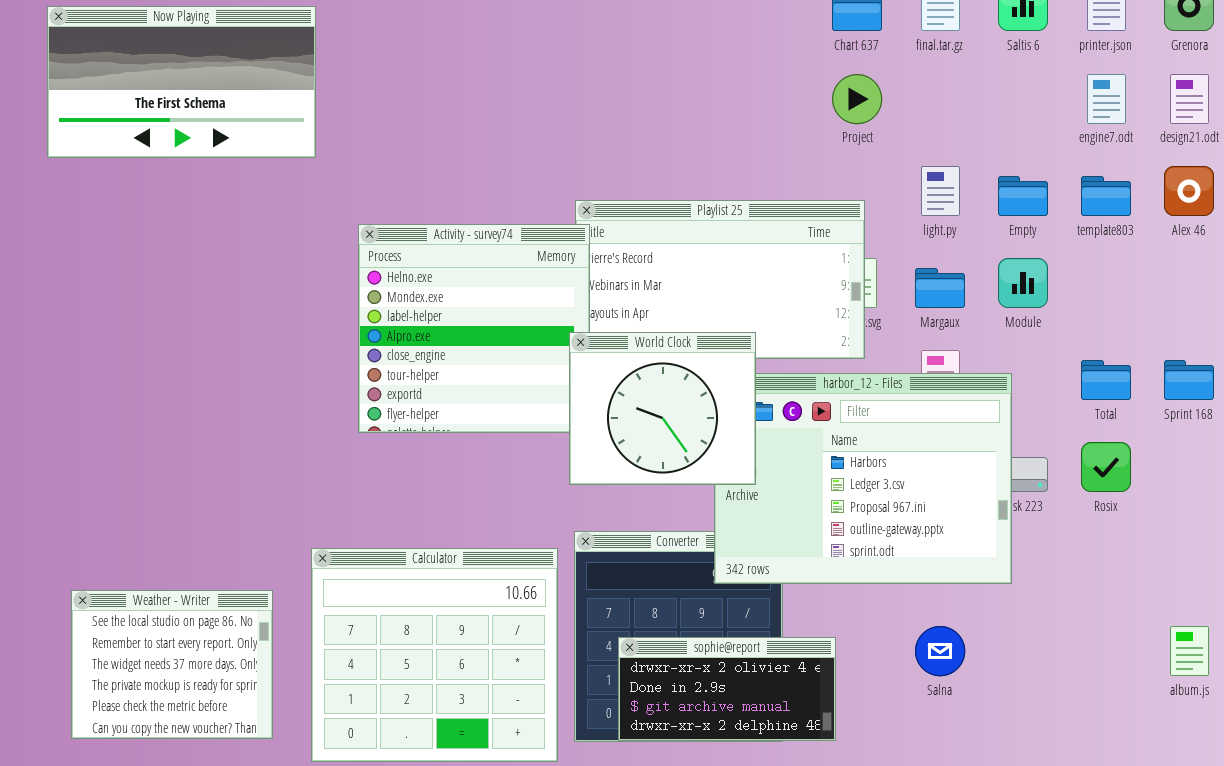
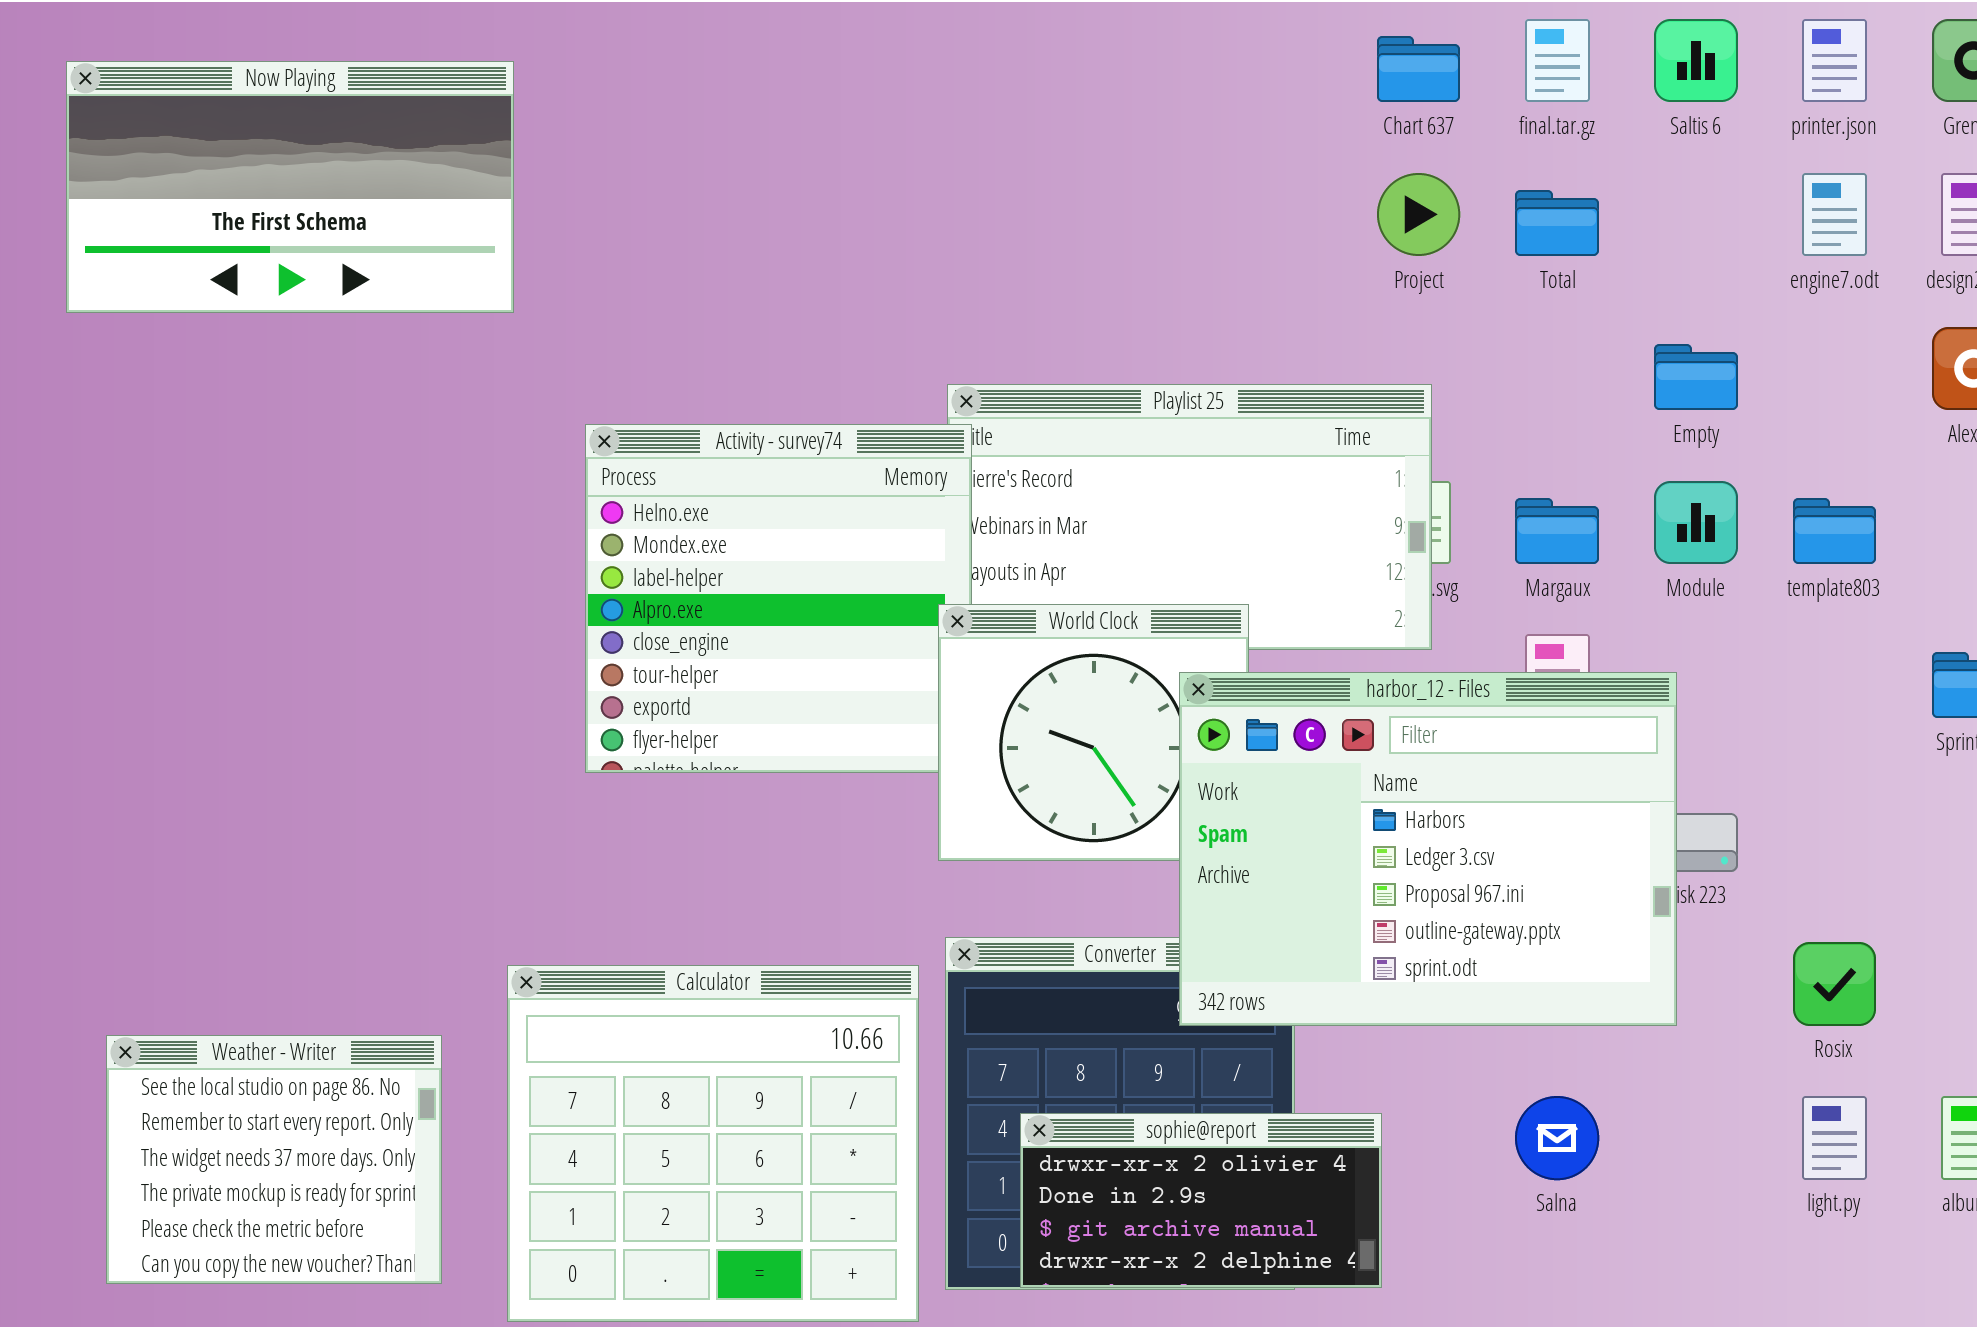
light.py: [921,166,960,216] -> [1802,1096,1867,1180], moved
template803: [1081,176,1131,216] -> [1793,498,1876,564], moved
Total: [1081,360,1131,400] -> [1515,190,1599,256], moved
harbor_12 - Files: [714,373,1012,584] -> [1179,672,1677,1026], raised
Rosix: [1081,442,1131,492] -> [1793,942,1876,1026], moved

